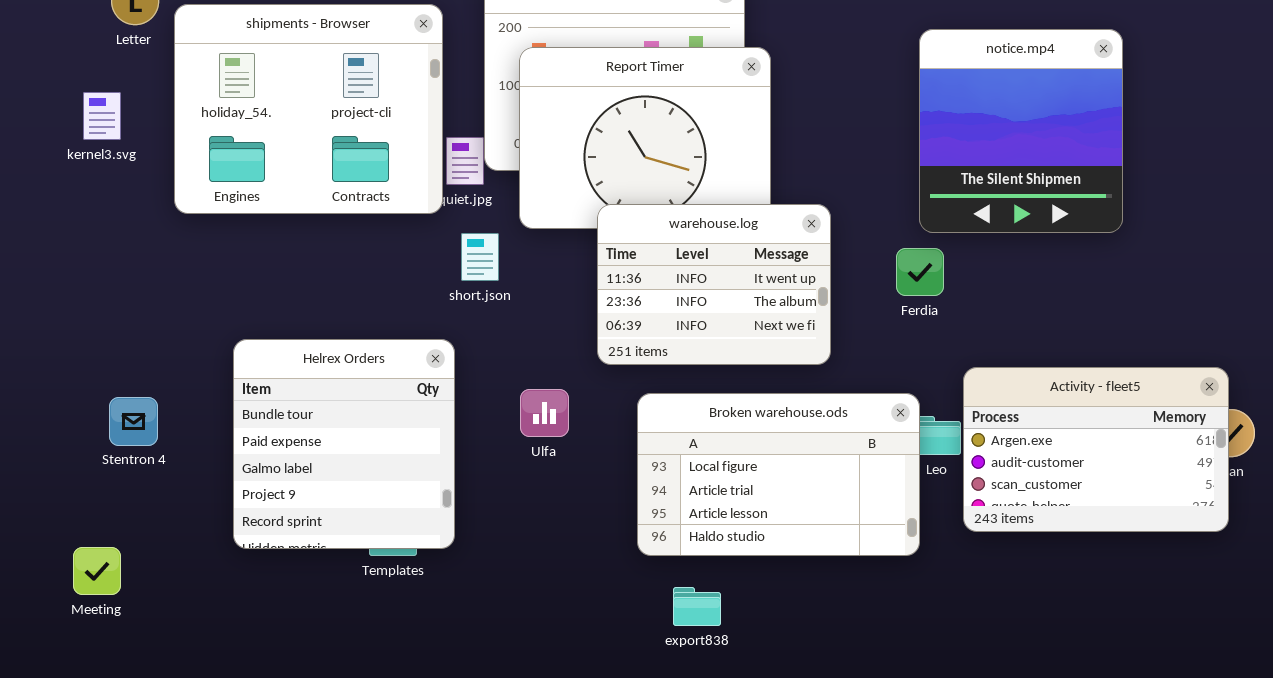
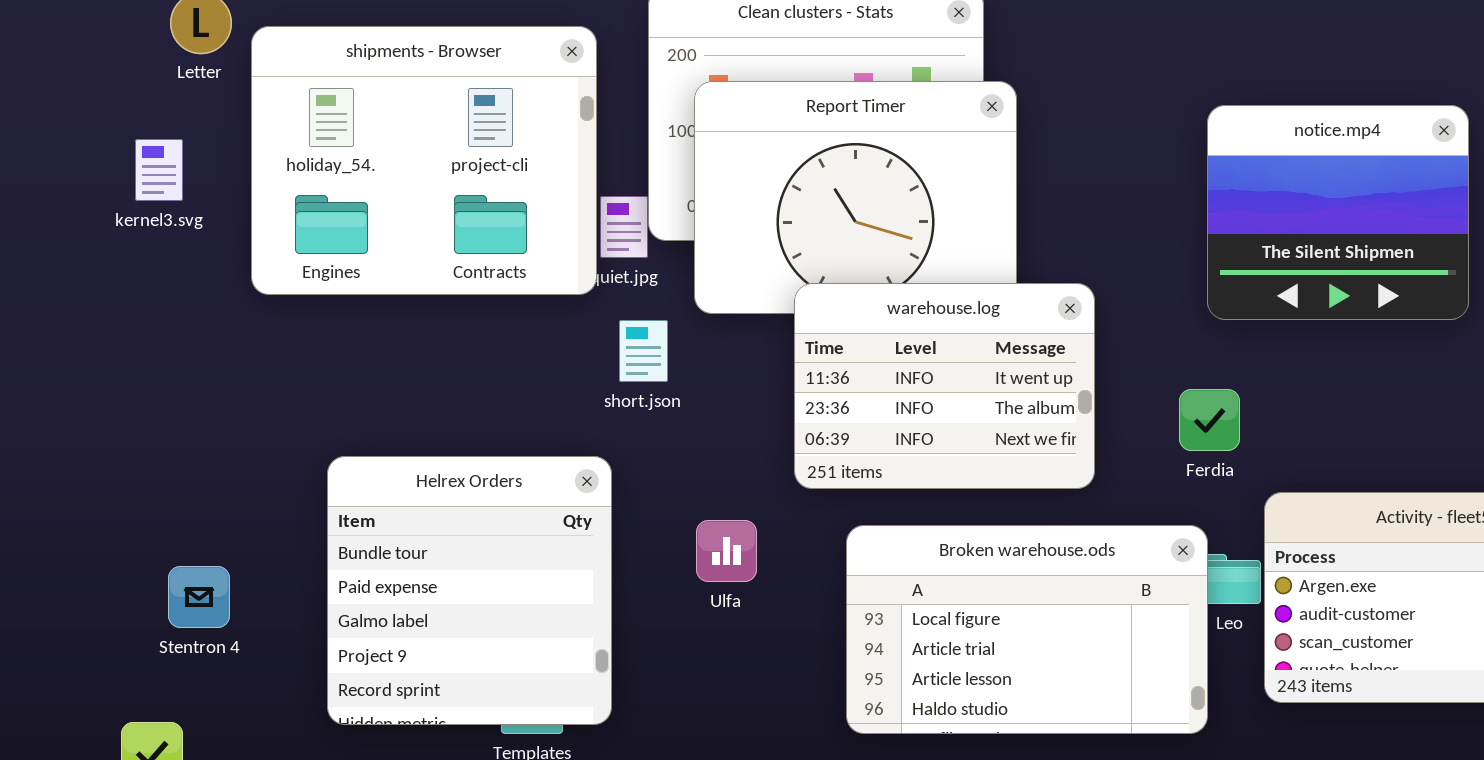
notice.mp4: [919,29,1123,233] -> [1207,105,1469,320], resized
Ferdia: [896,248,944,296] -> [1179,389,1240,451], moved
Stentron 4: [109,397,158,446] -> [168,566,230,628], moved

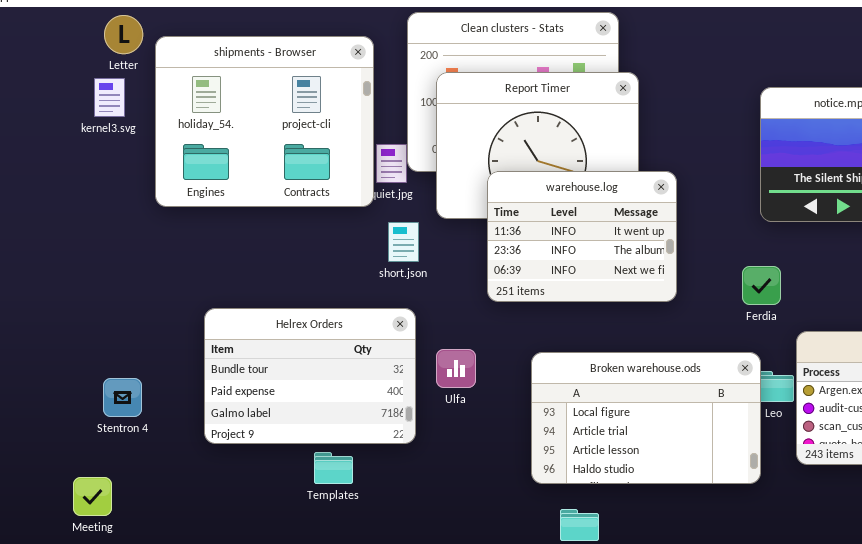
kernel3.svg: [135,139,183,201] -> [94,78,125,117], moved
warehouse.log: [794,283,1095,489] -> [487,171,677,302], moved
Helrex Orders: [327,456,612,725] -> [204,308,416,444], resized

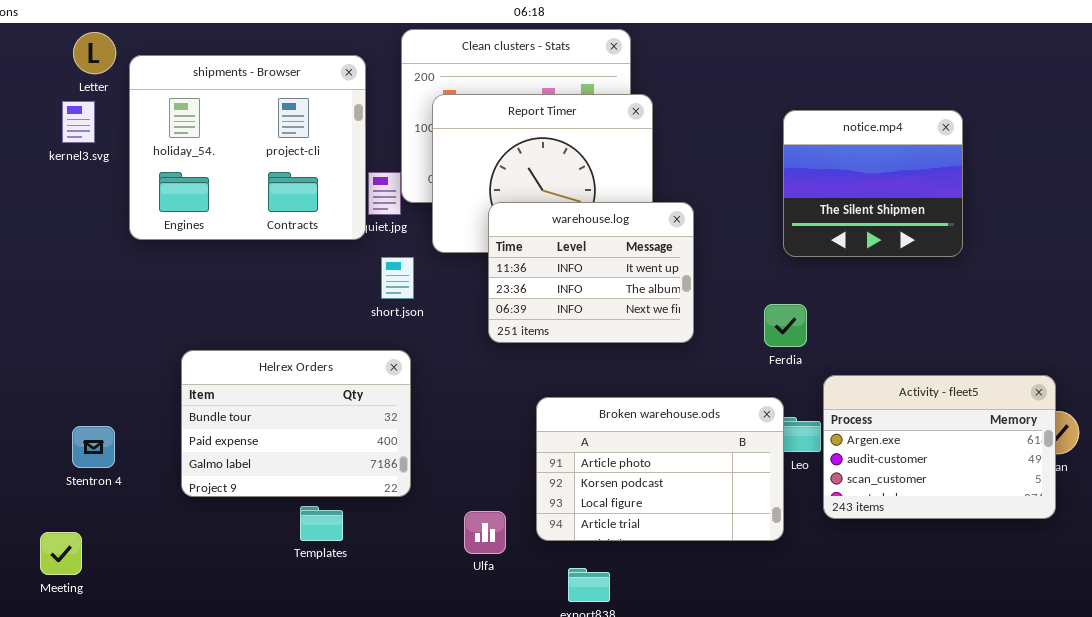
Ulfa: [436,349,476,388] -> [464,511,506,554], moved
Broken warehouse.ods: [531,352,761,484] -> [536,397,784,541], scrolled up 2 rows

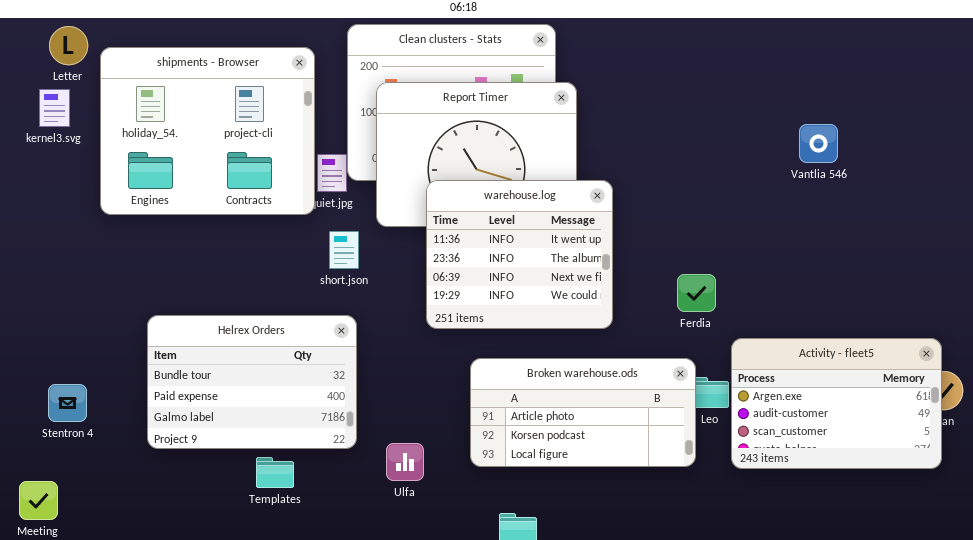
notice.mp4: [783,110,963,257] -> none, closed
warehouse.log: [488,202,694,343] -> [426,180,613,329], resized
Broken warehouse.ods: [536,397,784,541] -> [470,358,696,467], resized
Ulfa: [464,511,506,554] -> [386,443,424,481], moved

